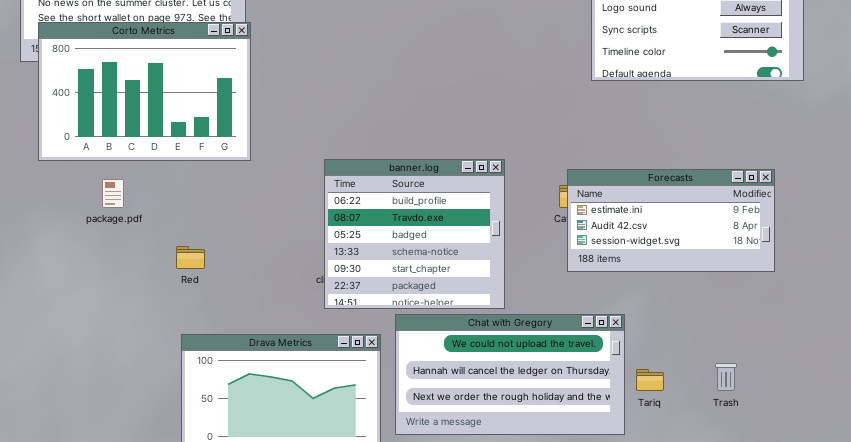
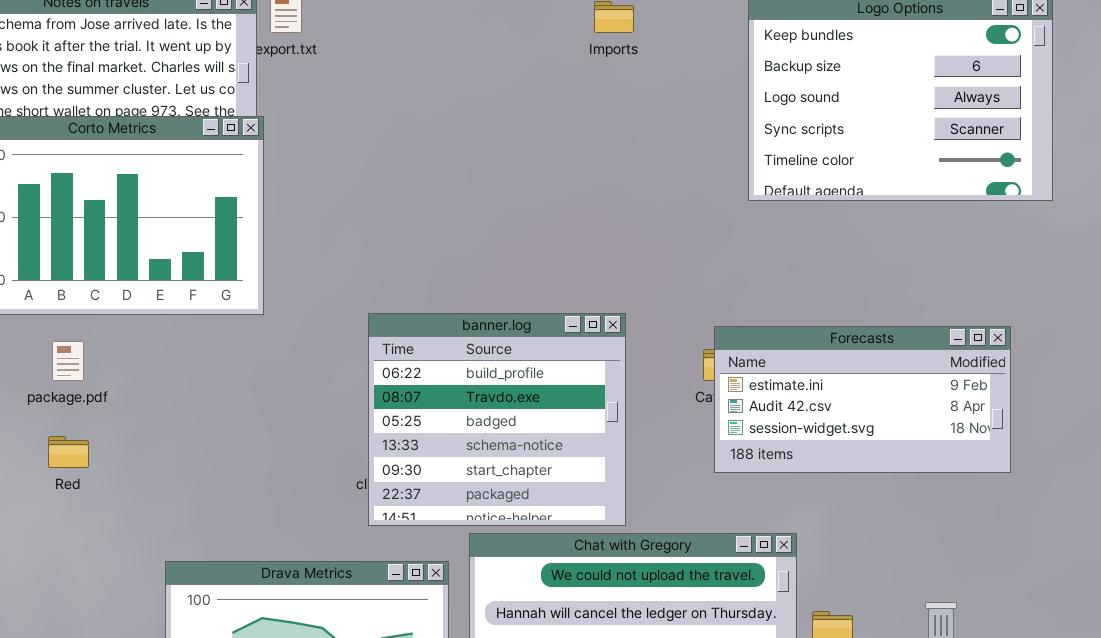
Red: [176,246,205,269] -> [48,436,89,468], moved

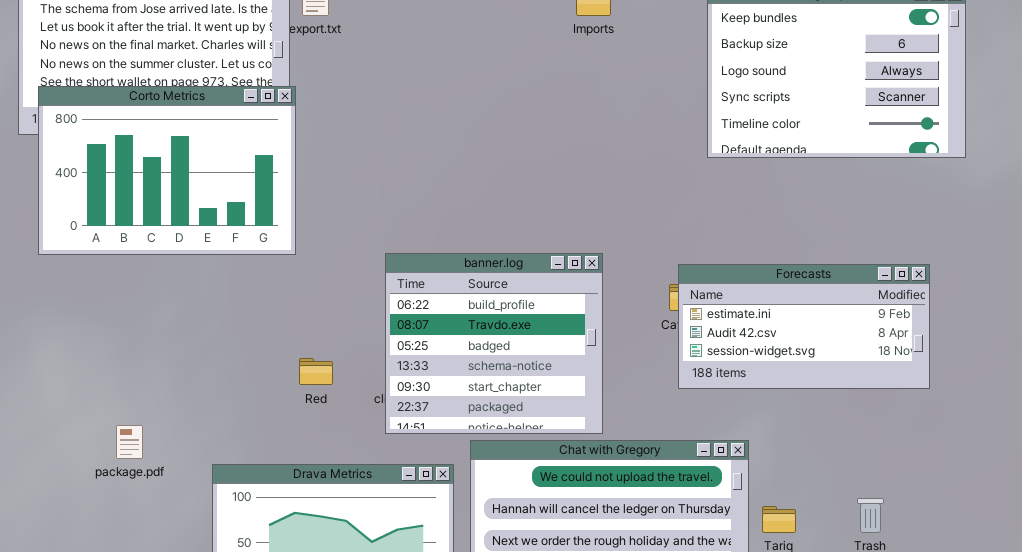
package.pdf: [52,341,84,381] -> [116,425,143,459], moved
Red: [48,436,89,468] -> [299,358,333,385], moved

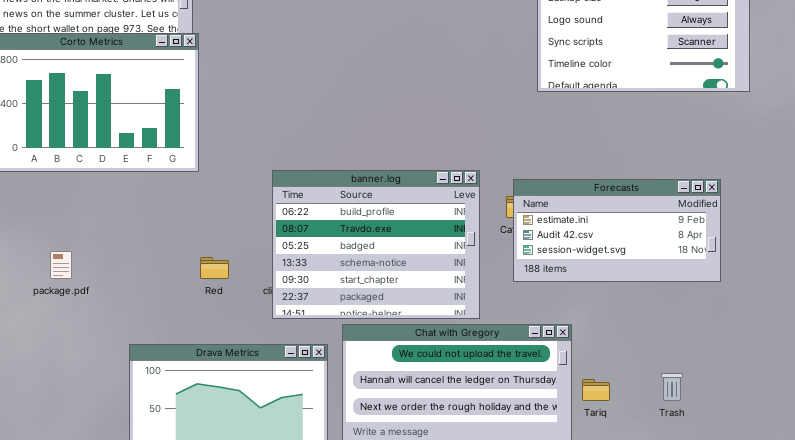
banner.log: [385,253,603,434] -> [272,170,480,319], resized
package.pdf: [116,425,143,459] -> [50,251,72,279], moved

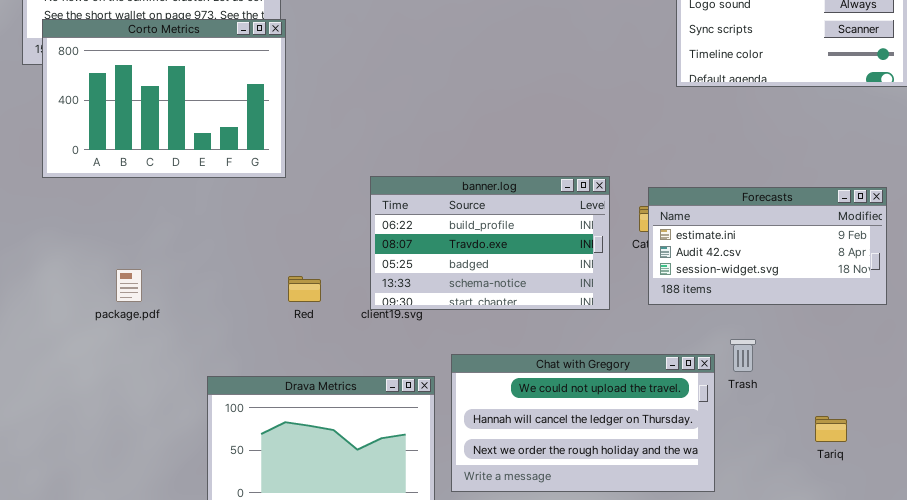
banner.log: [272,170,480,319] -> [370,176,610,310], resized
Trash: [661,373,683,401] -> [730,339,756,372], moved
Tariq: [582,379,610,401] -> [815,416,847,442], moved

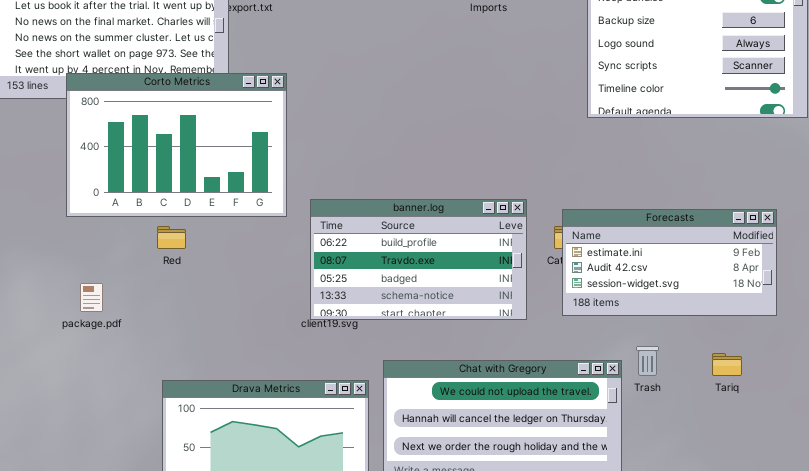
Corto Metrics: [42,19,286,178] -> [66,73,287,217], moved
Red: [288,276,321,302] -> [157,226,186,249], moved
Tariq: [815,416,847,442] -> [712,353,742,376], moved

